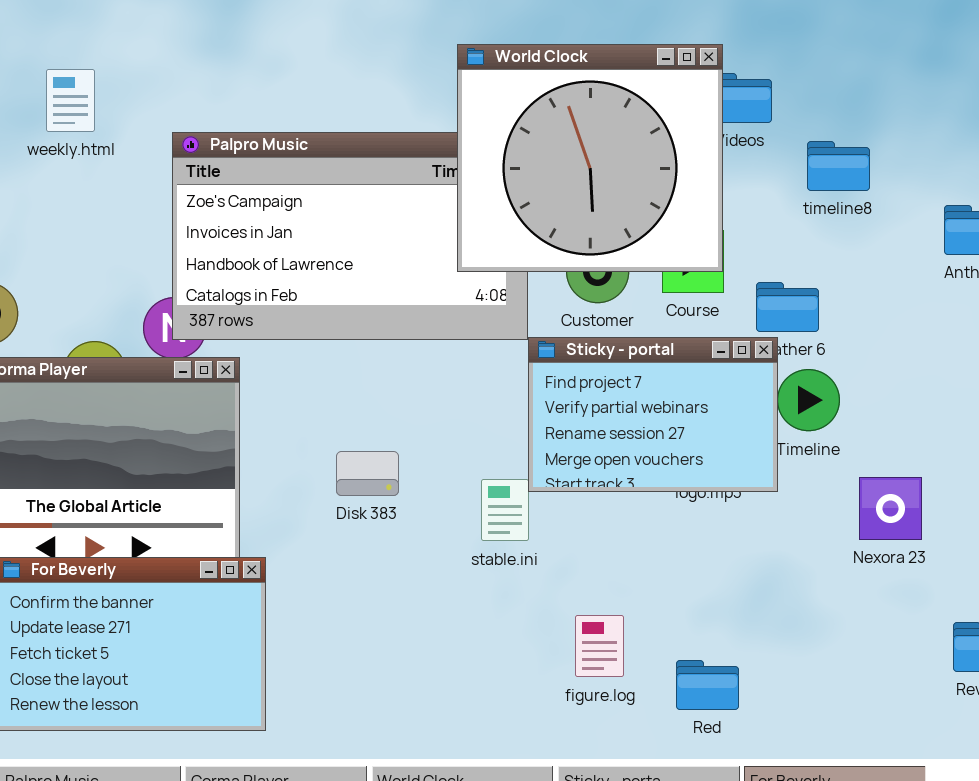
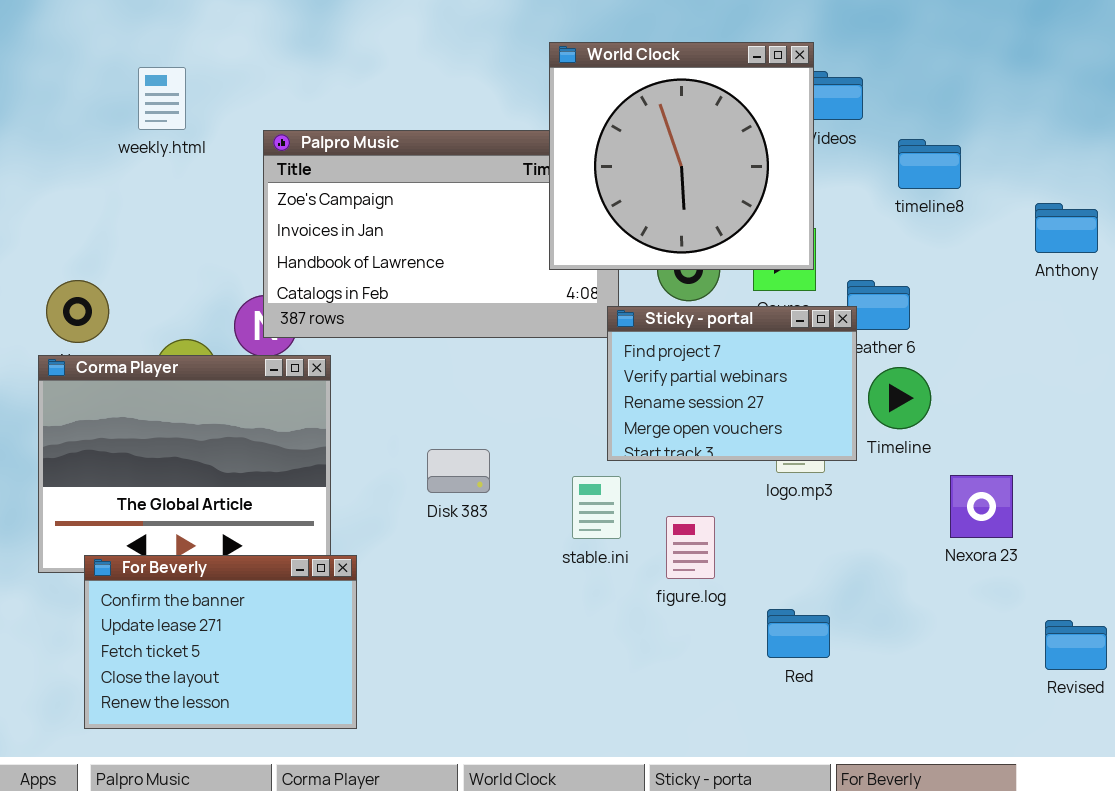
Sticky - portal: [528,337,778,492] -> [607,306,857,461], moved
figure.log: [575,615,624,677] -> [666,516,715,579], moved
Red: [676,660,739,710] -> [767,609,830,658], moved

